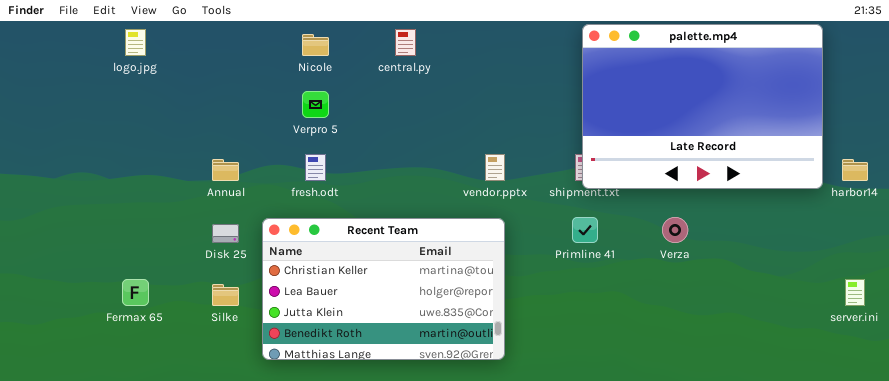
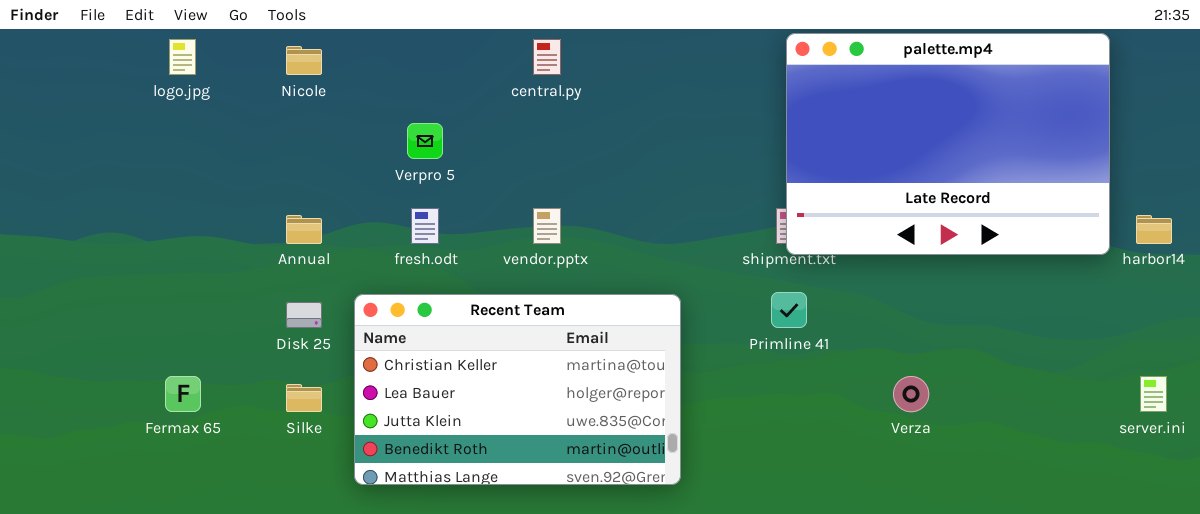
Nicole: [302,34,329,56] -> [286,46,322,75], moved
vendor.pptx: [485,154,505,181] -> [533,208,561,244], moved
Verza: [662,217,688,243] -> [893,376,929,412], moved

